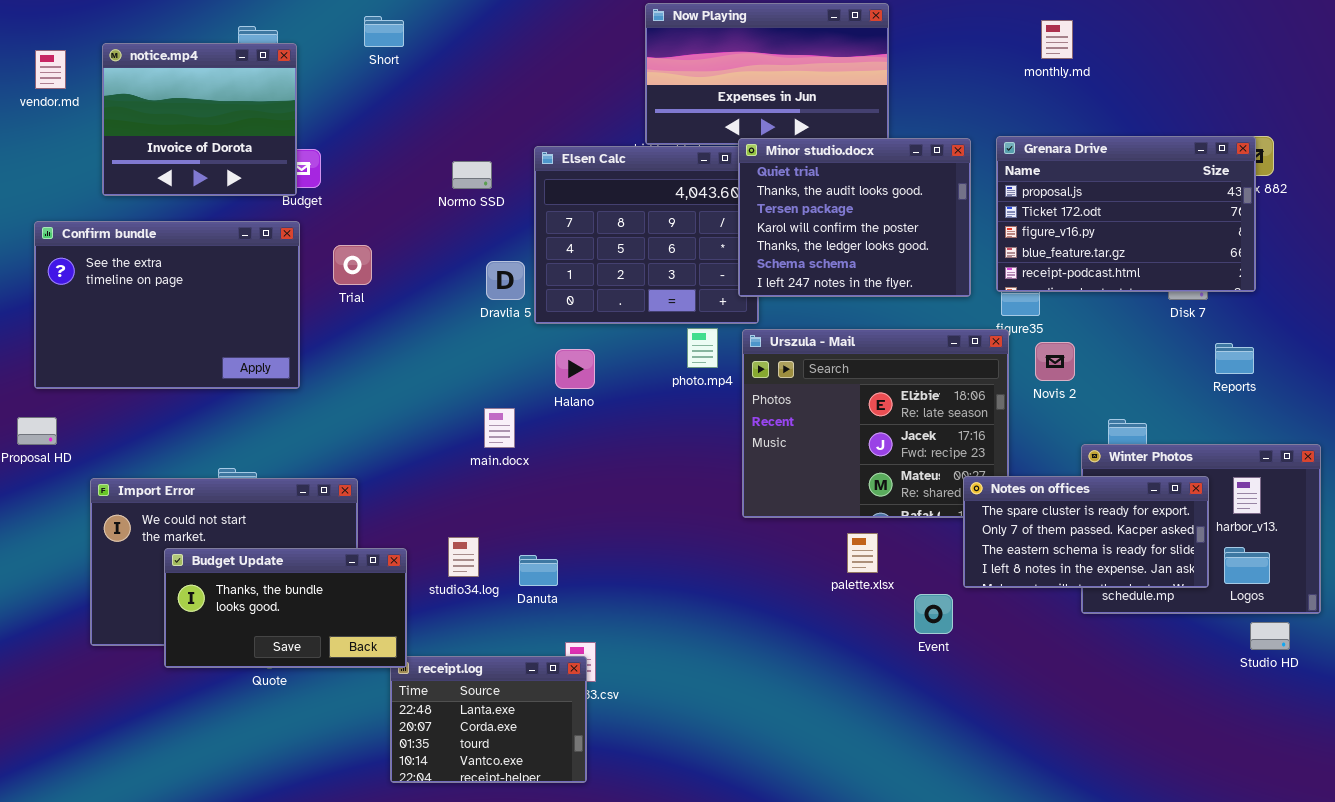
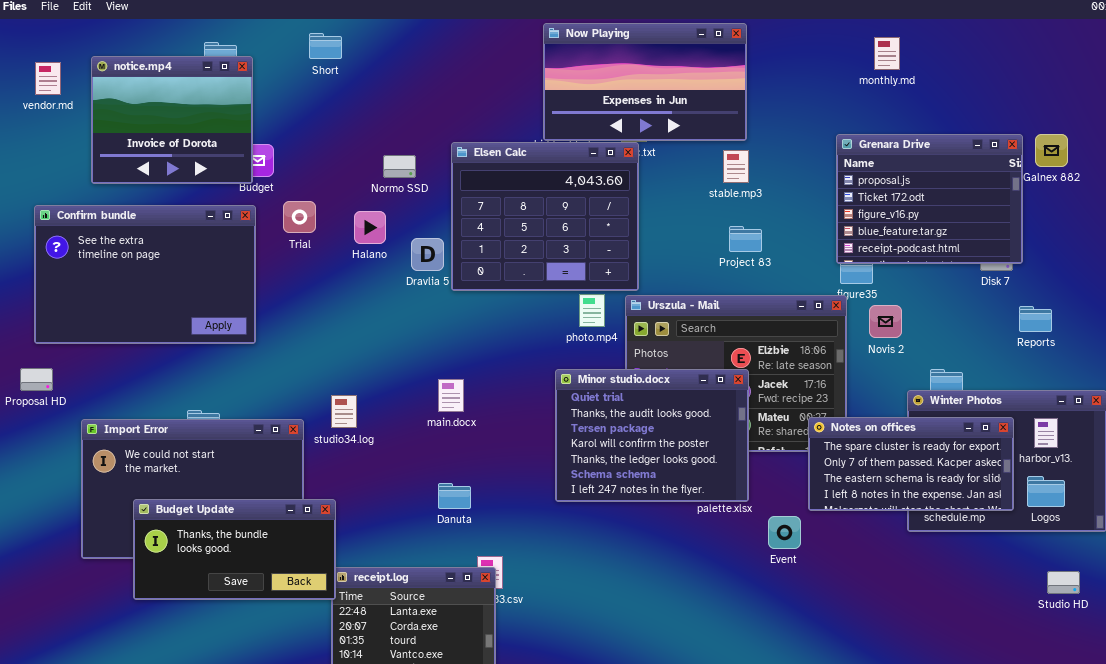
Grenara Drive: [996,136,1256,292] -> [836,134,1023,264], resized
Minor studio.docx: [738,138,971,297] -> [555,369,749,502], moved
Trial: [333,245,372,285] -> [283,201,316,233], moved
Halano: [555,349,595,389] -> [354,211,386,244], moved
main.docx: [484,408,515,448] -> [438,379,464,412], moved
studio34.log: [448,537,479,577] -> [331,395,357,428], moved
Budget Update: [164,548,407,668] -> [133,499,336,600], moved
Studio HD: [1250,622,1290,650] -> [1047,571,1080,594], moved

